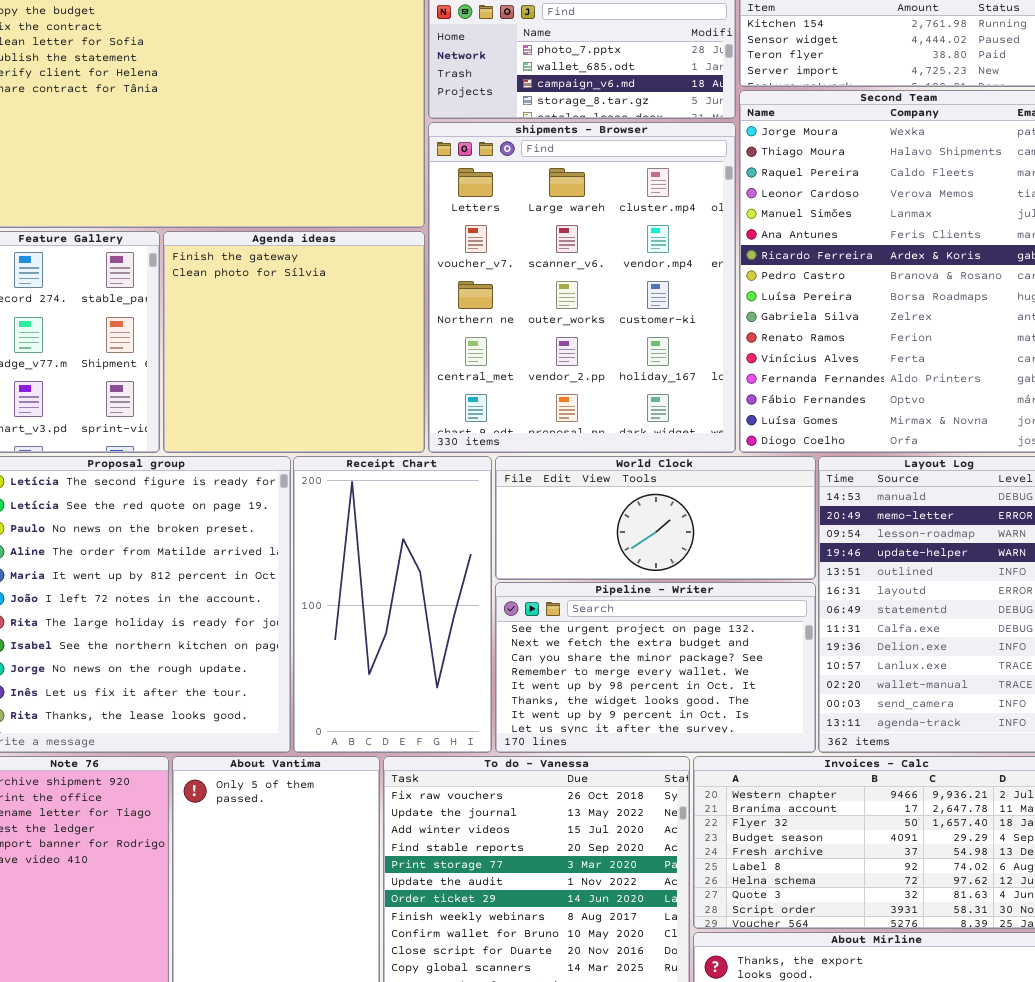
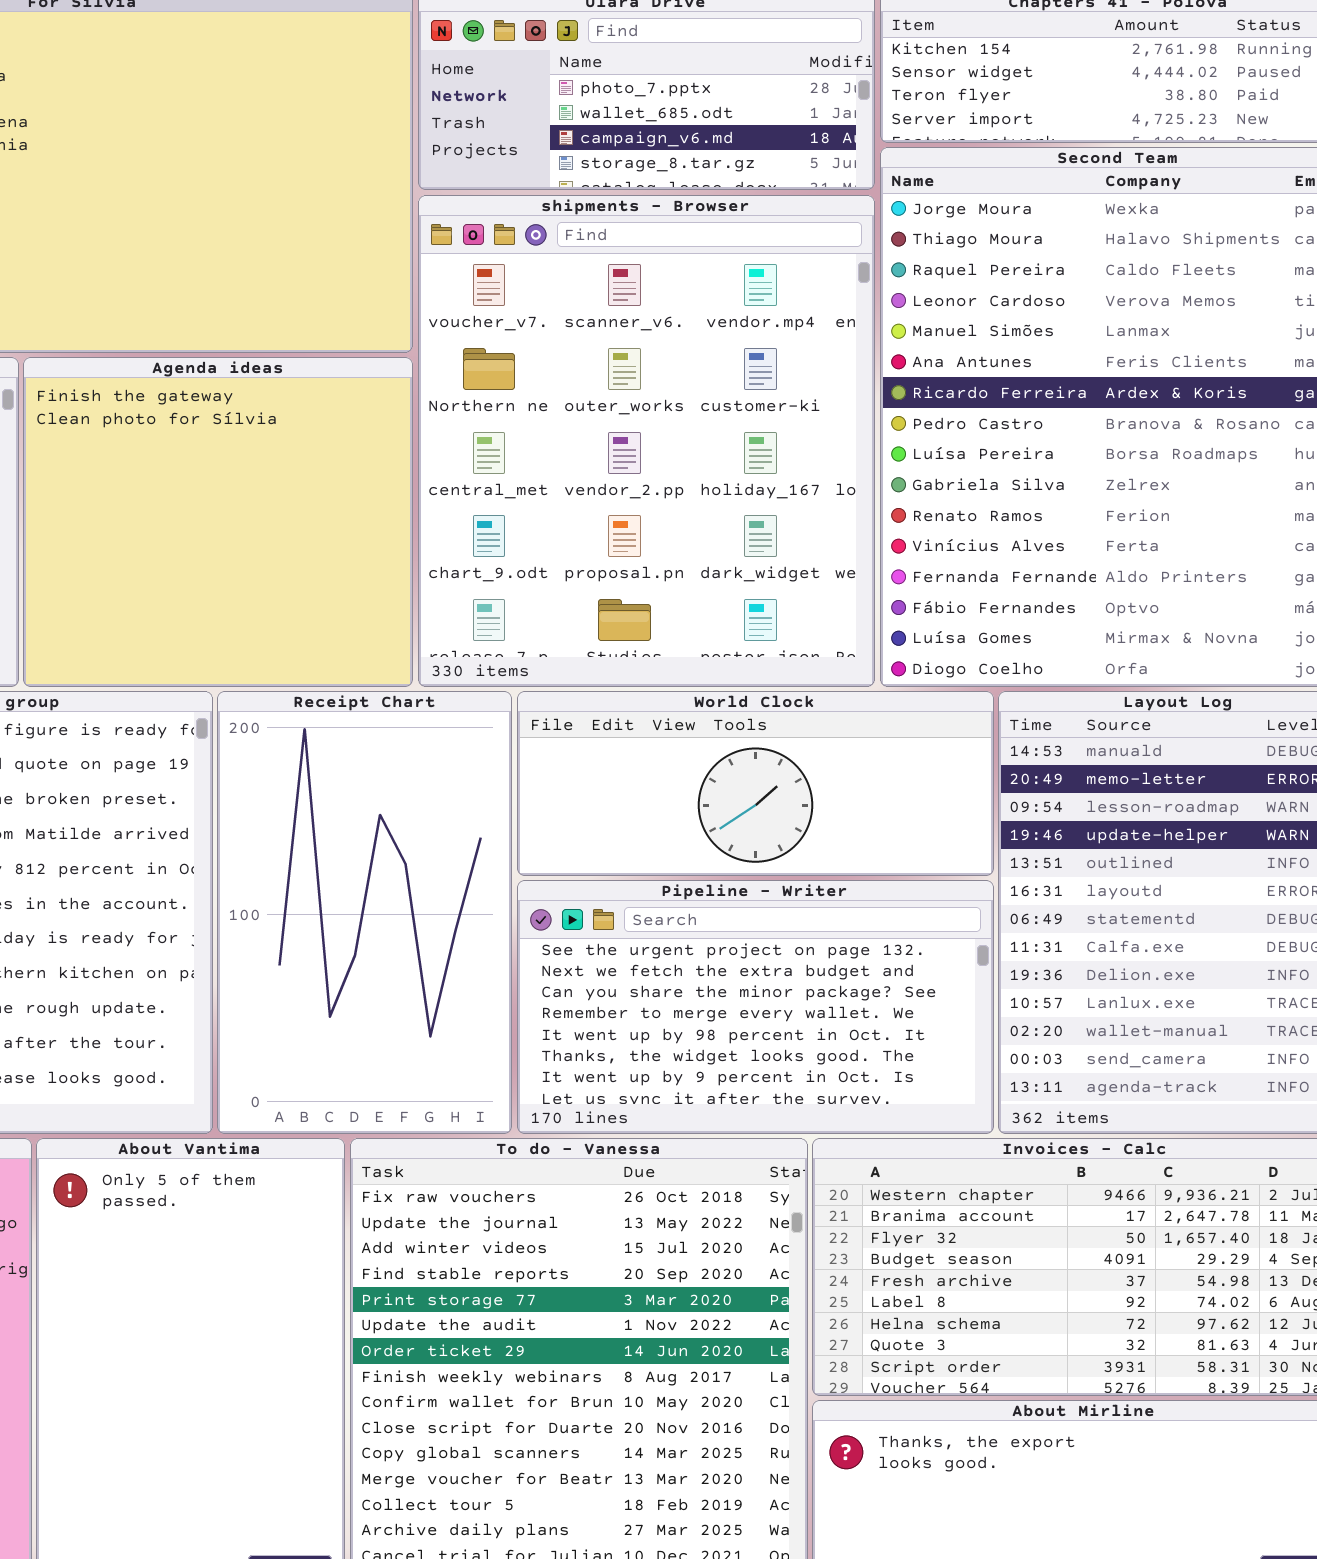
shipments - Browser: [428,122,736,453] -> [418,195,875,687], scrolled down 1 row

